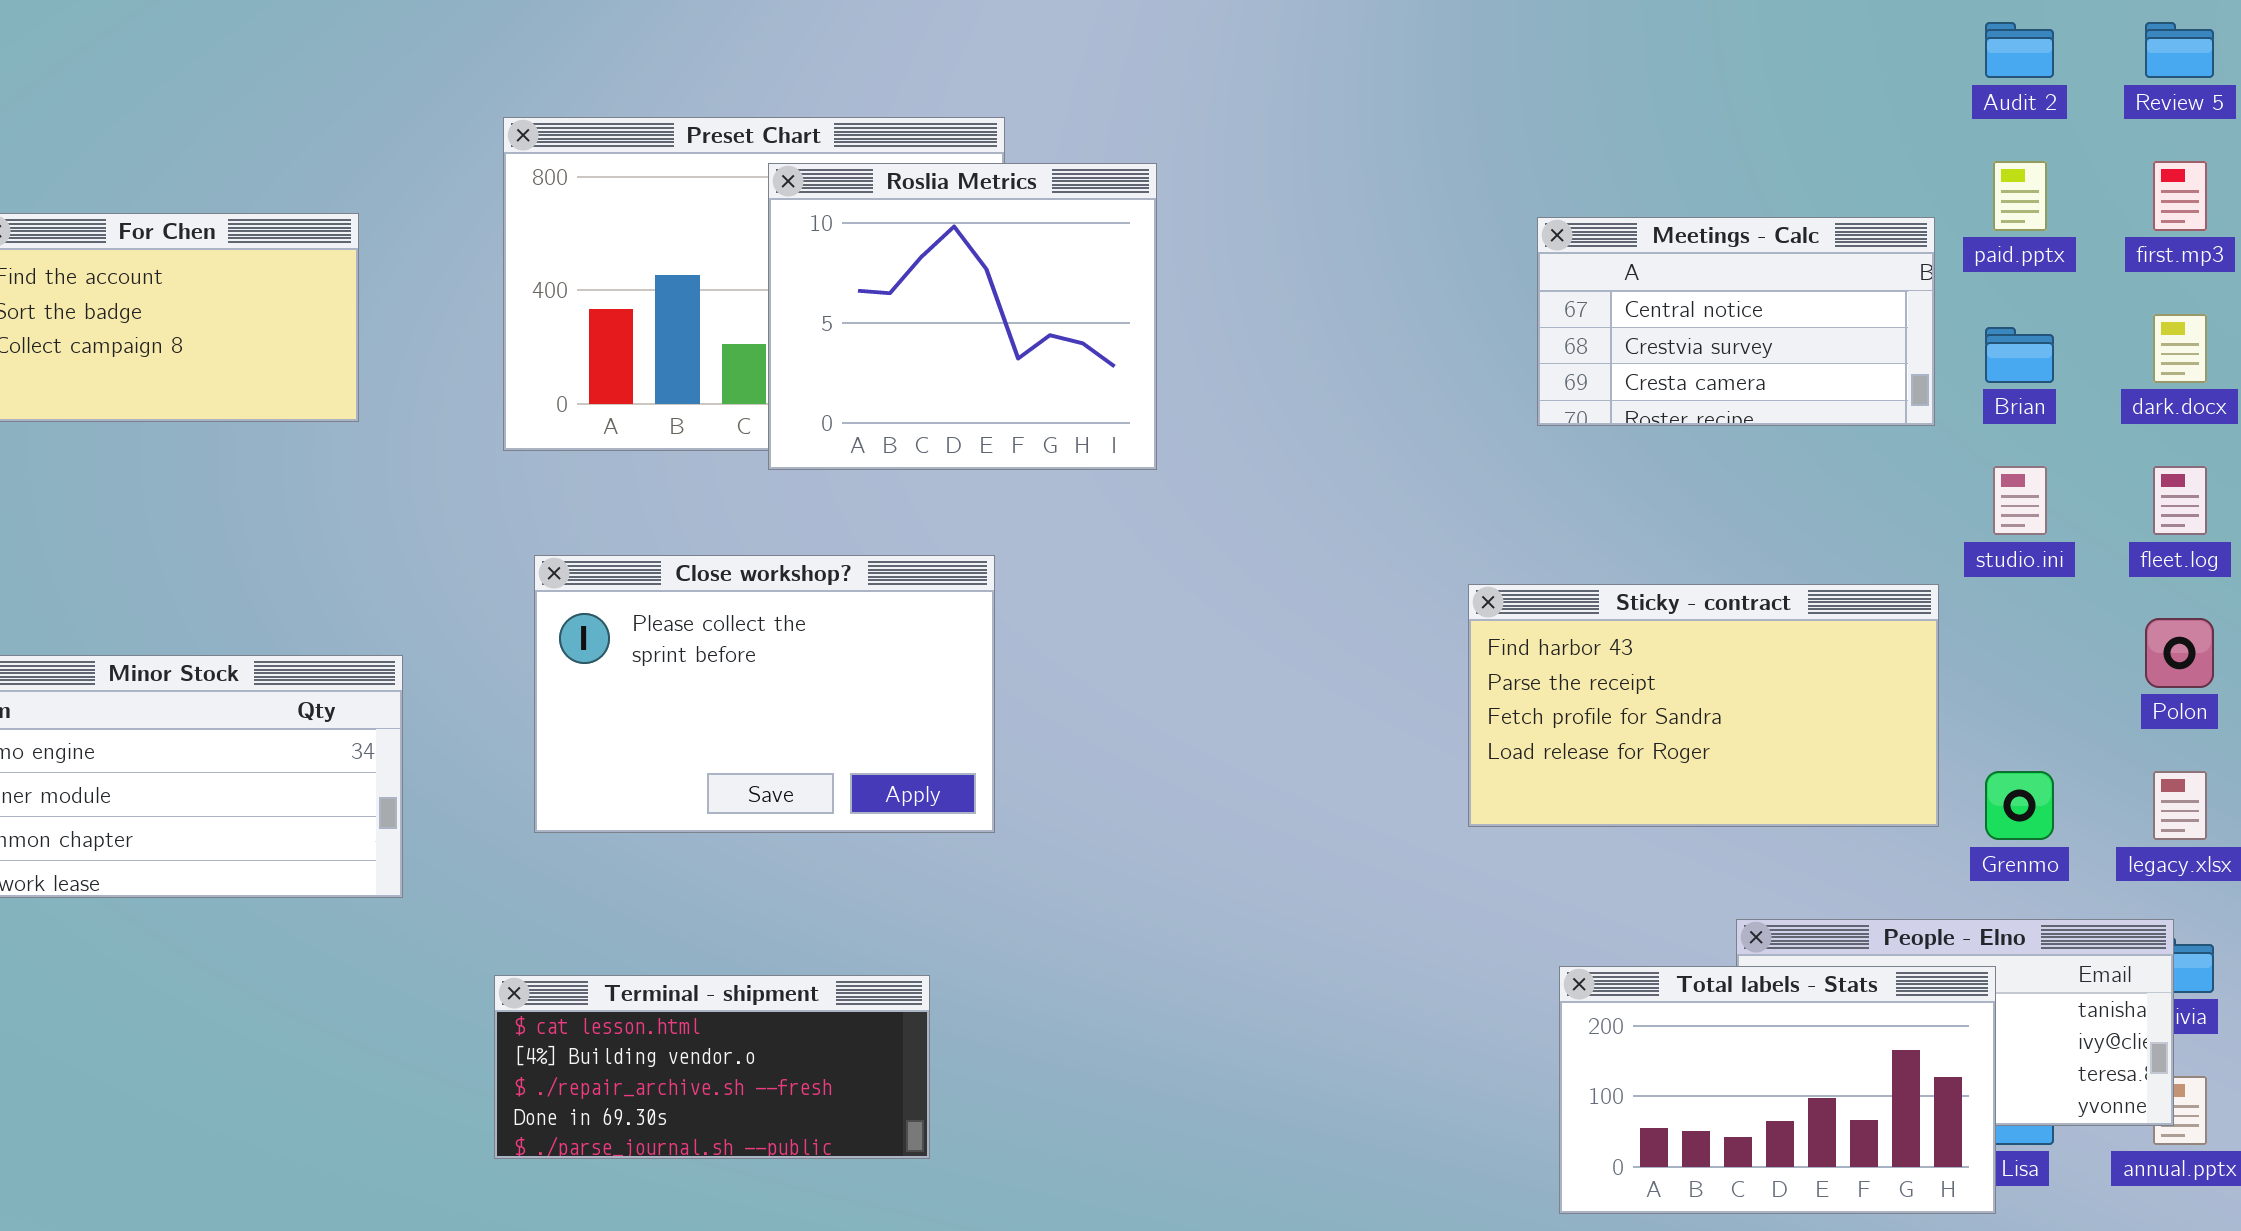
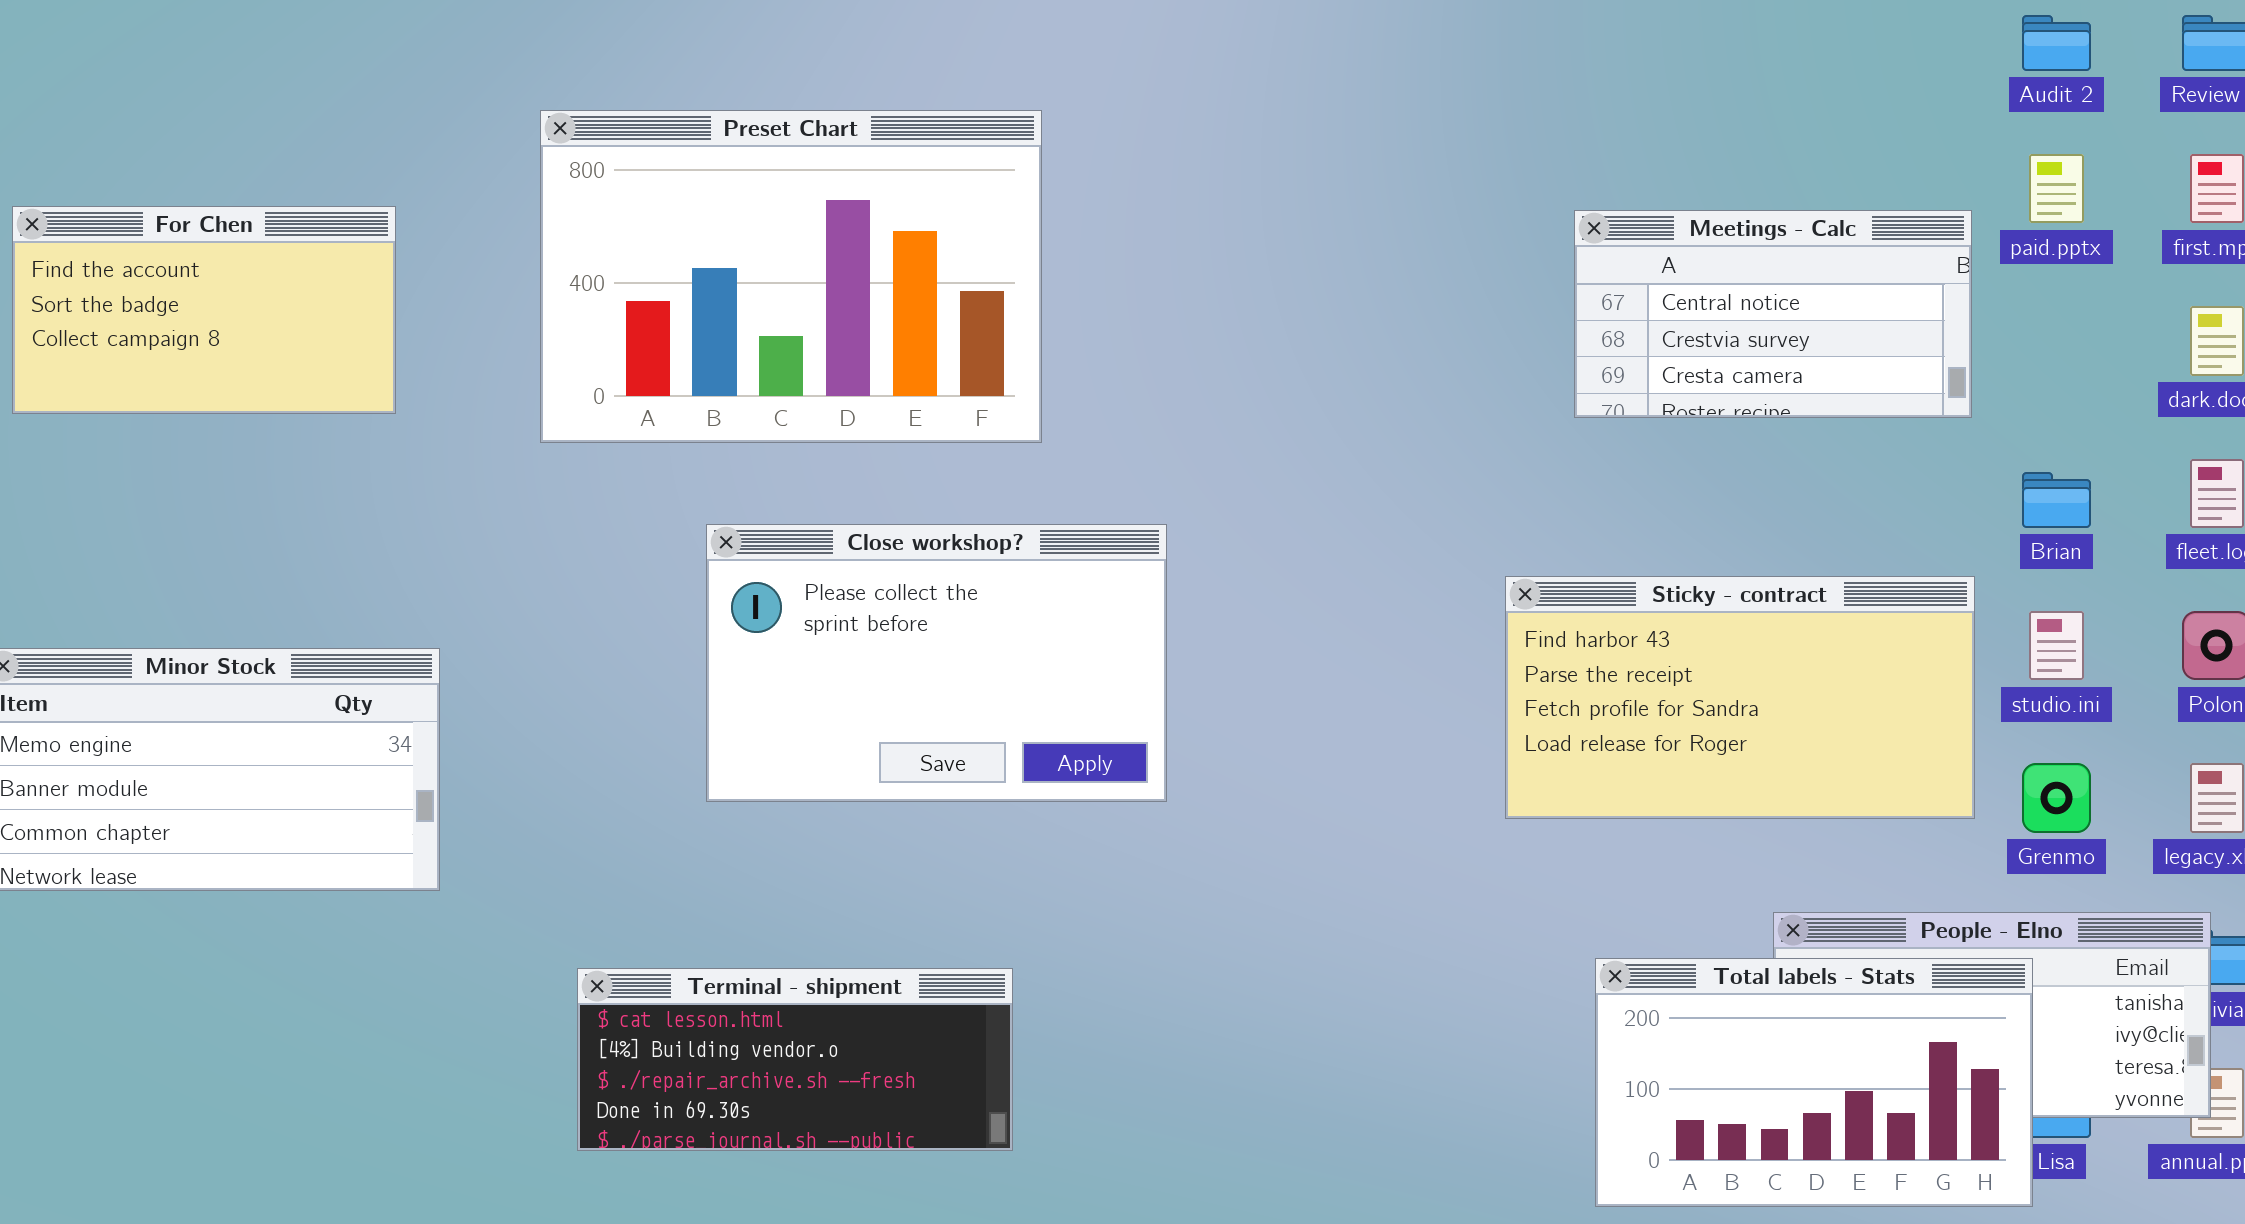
Roslia Metrics: [768,163,1157,470] -> none, closed
Brian: [1985,327,2054,383] -> [2022,472,2091,528], moved
studio.ini: [1993,466,2047,535] -> [2029,611,2084,680], moved
Close workshop?: [534,555,995,833] -> [706,524,1167,802], moved
Terminal - shipment: [494,975,930,1159] -> [577,968,1013,1151], moved

